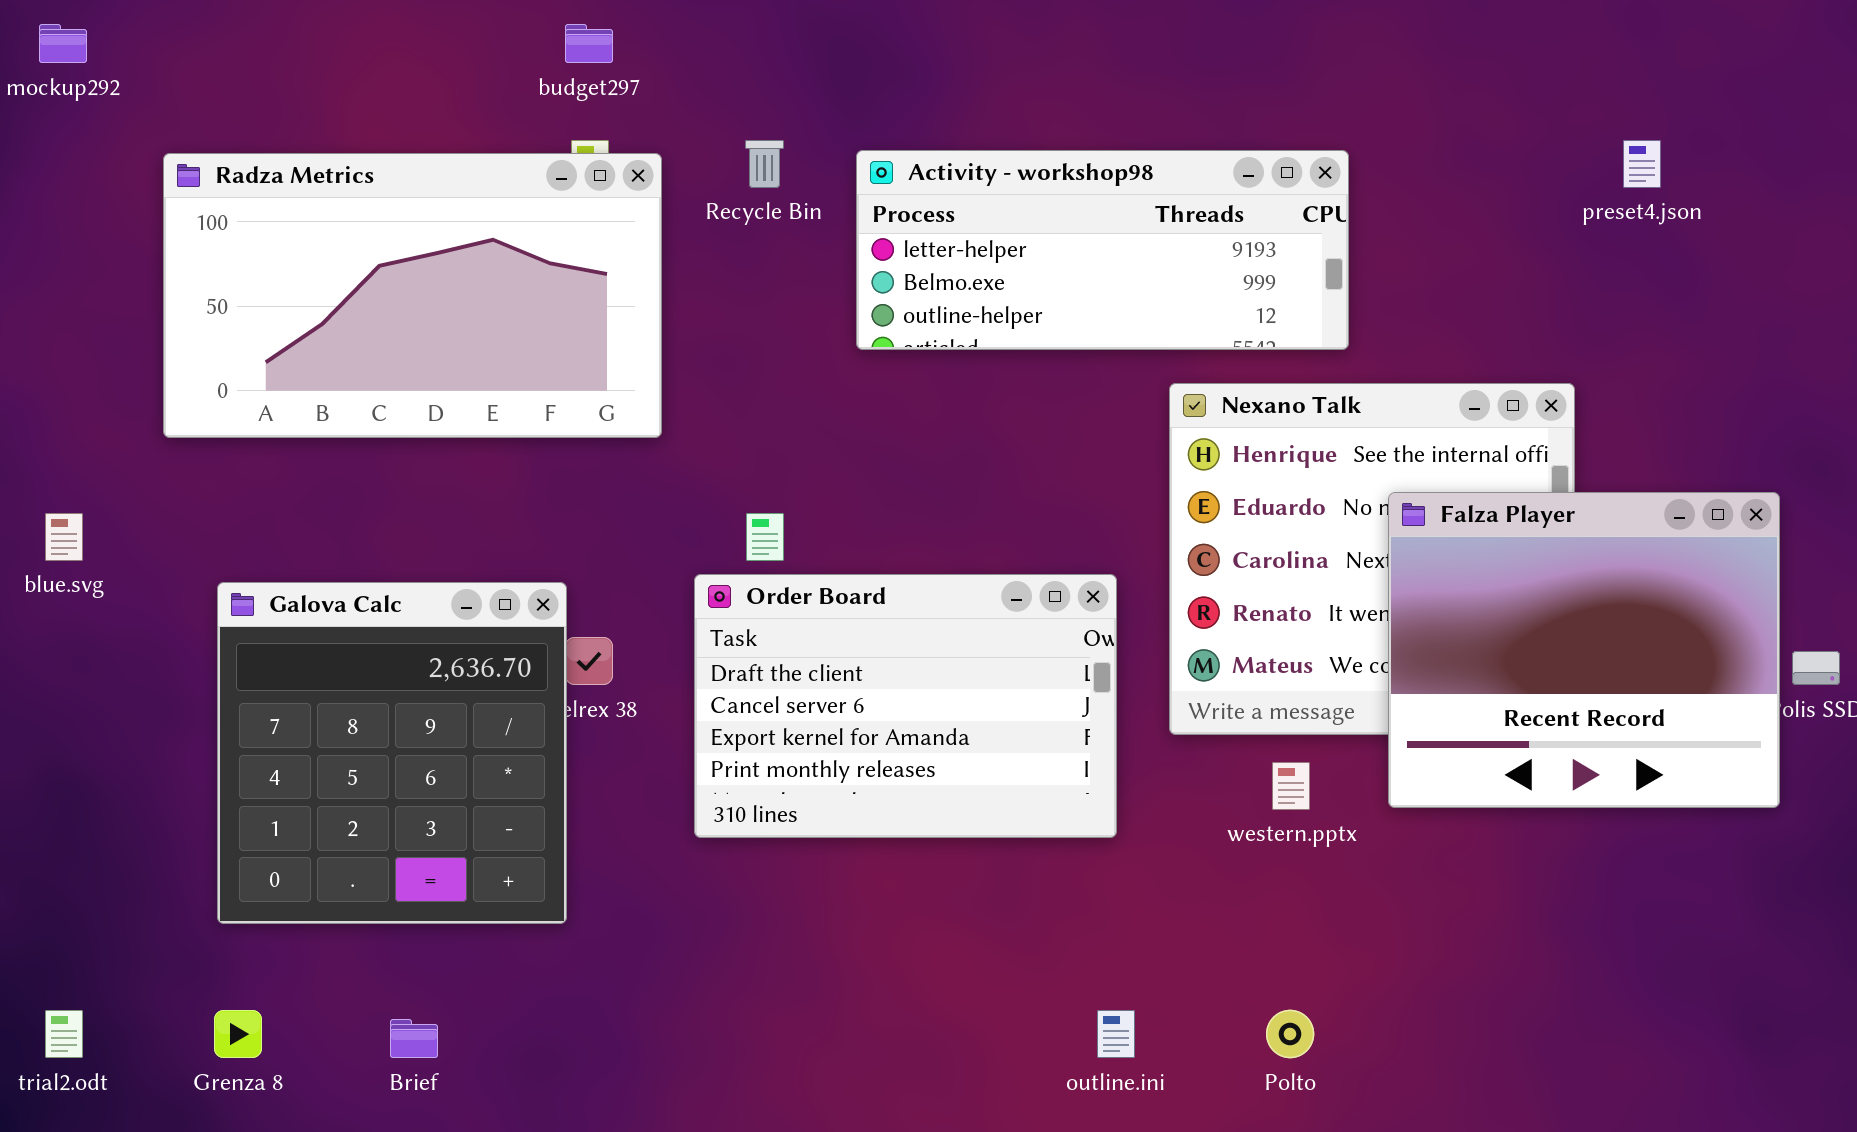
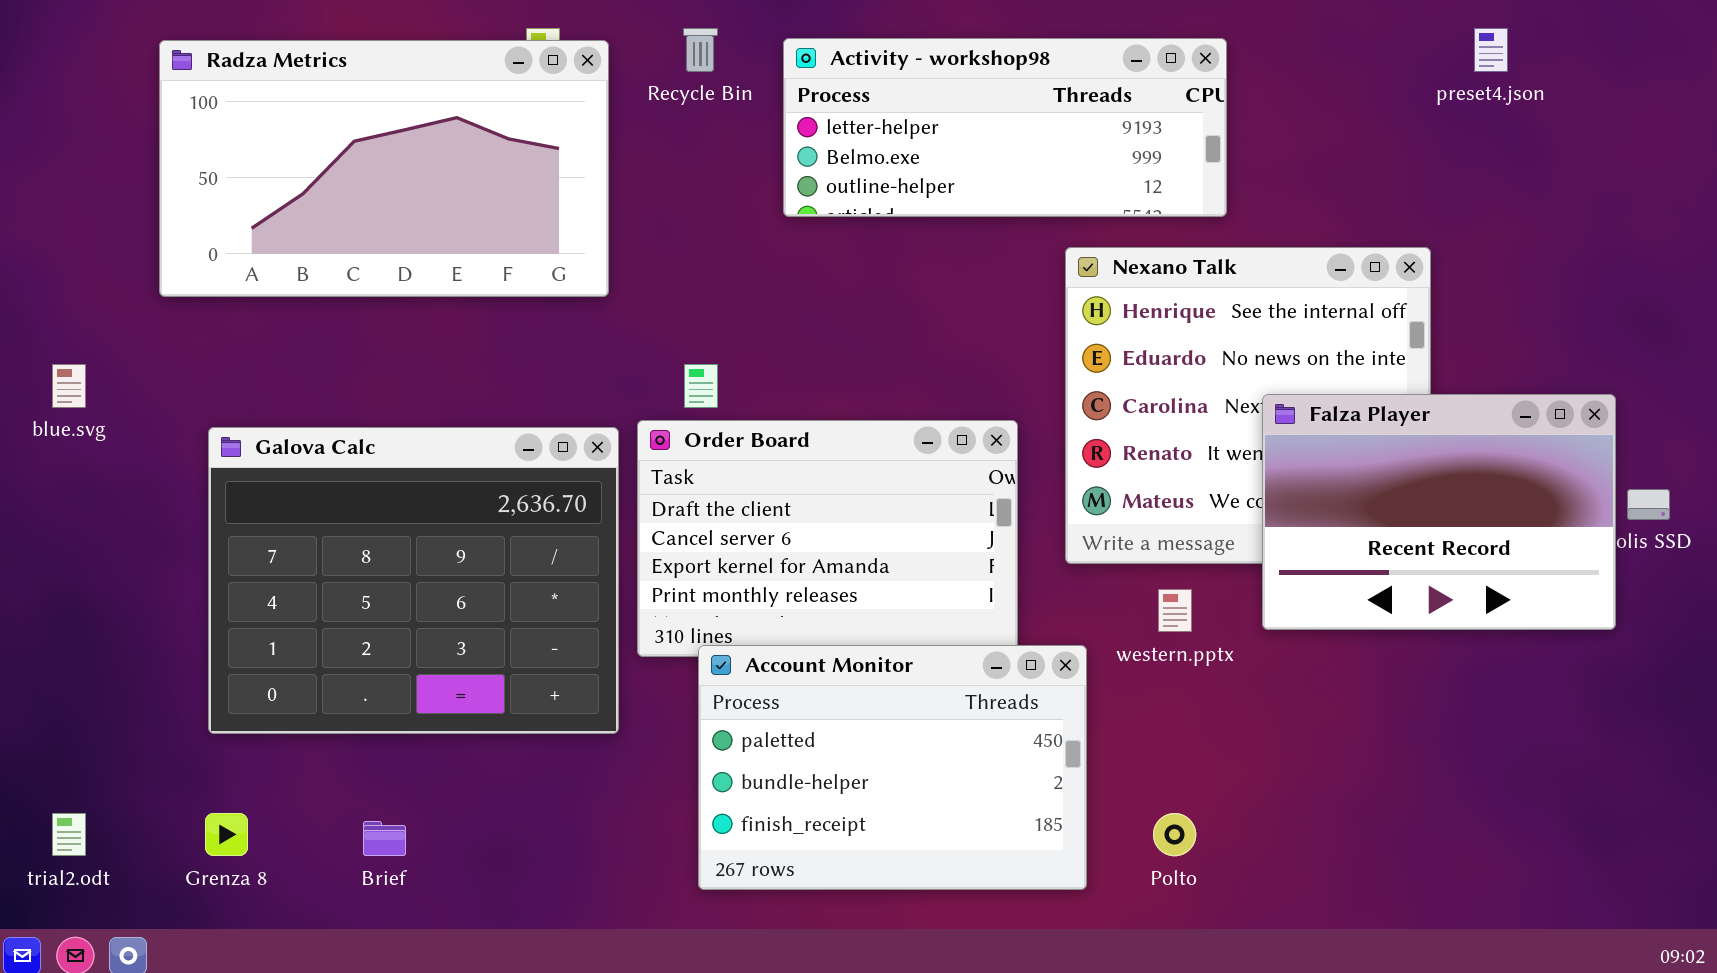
Falza Player: [1388,492,1780,808] -> [1262,394,1616,630], resized
Galova Calc: [217,582,567,924] -> [208,427,619,734], resized
Account Monitor: none -> [698,645,1087,890], opened

